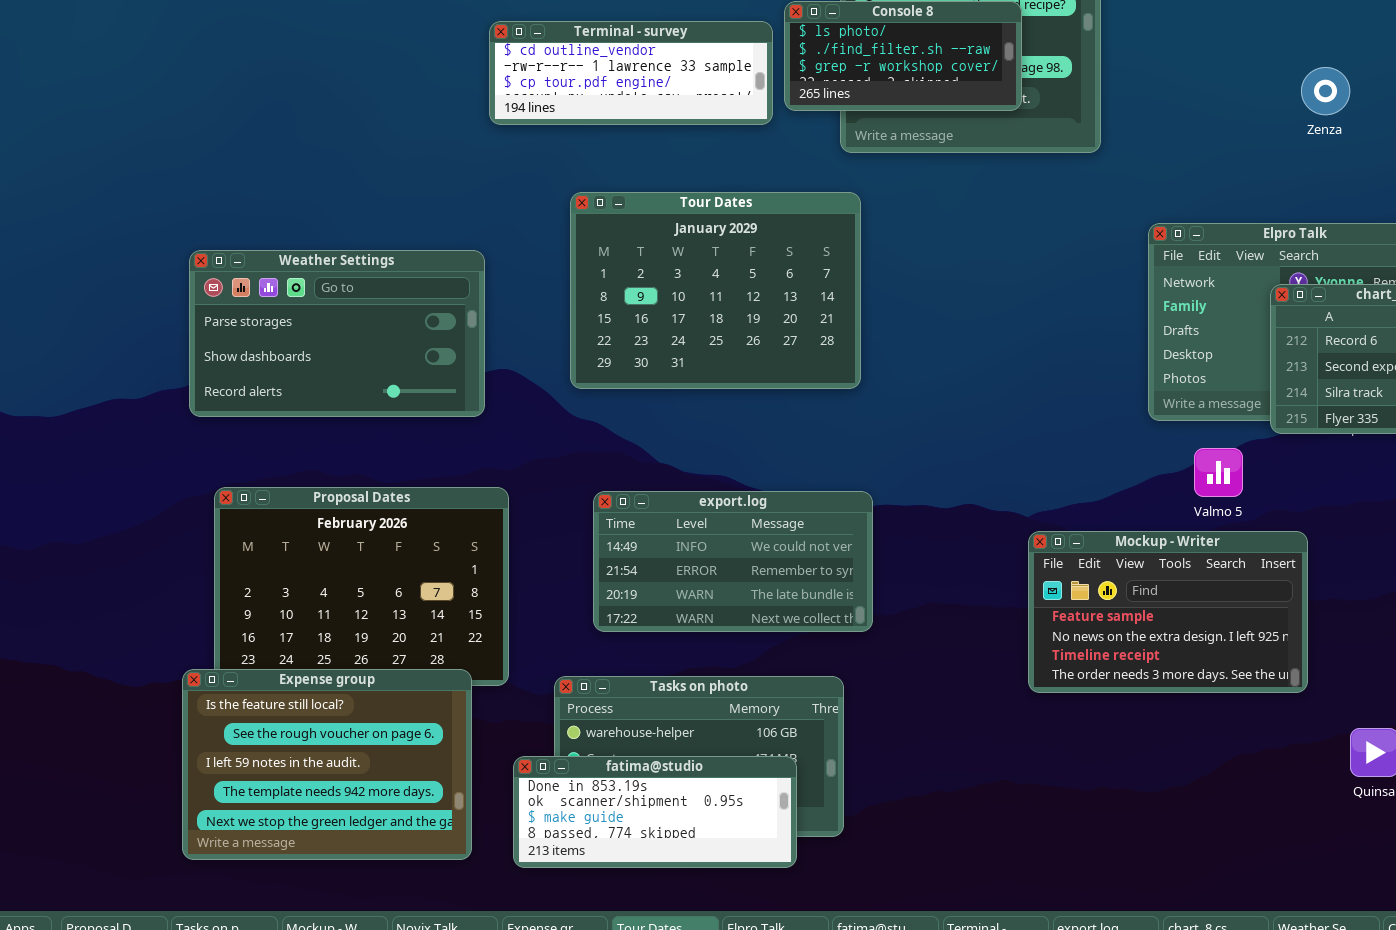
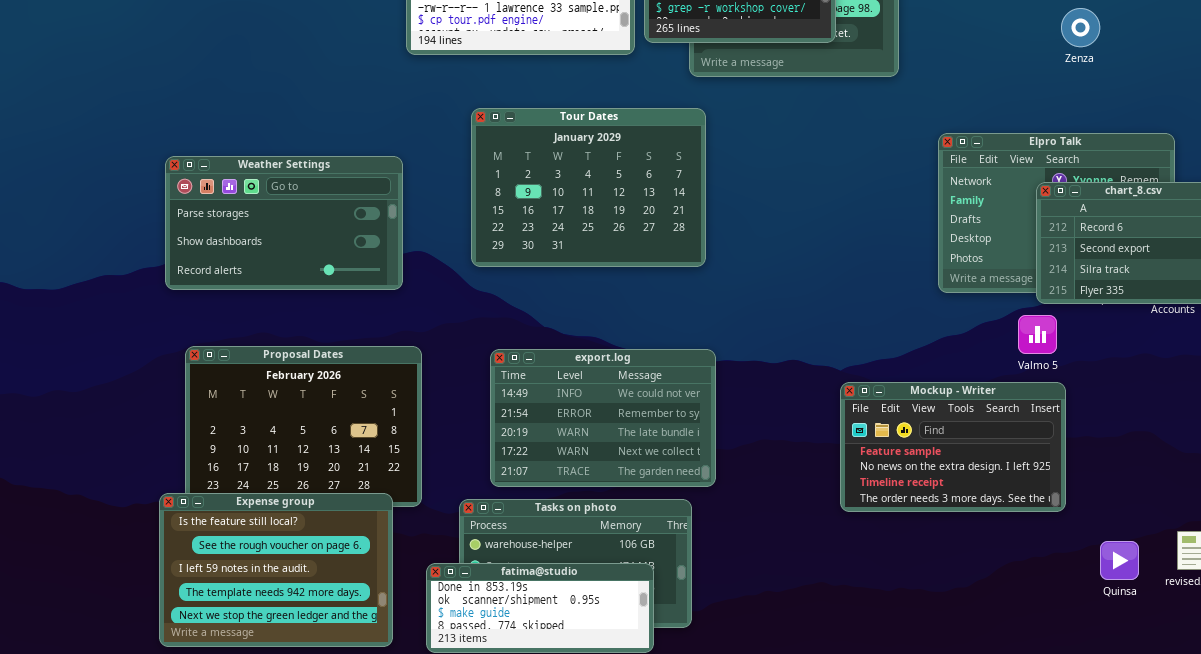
Valmo 5: [1194,448,1243,497] -> [1018,315,1057,354], moved
export.log: [593,491,873,632] -> [490,349,716,487], resized

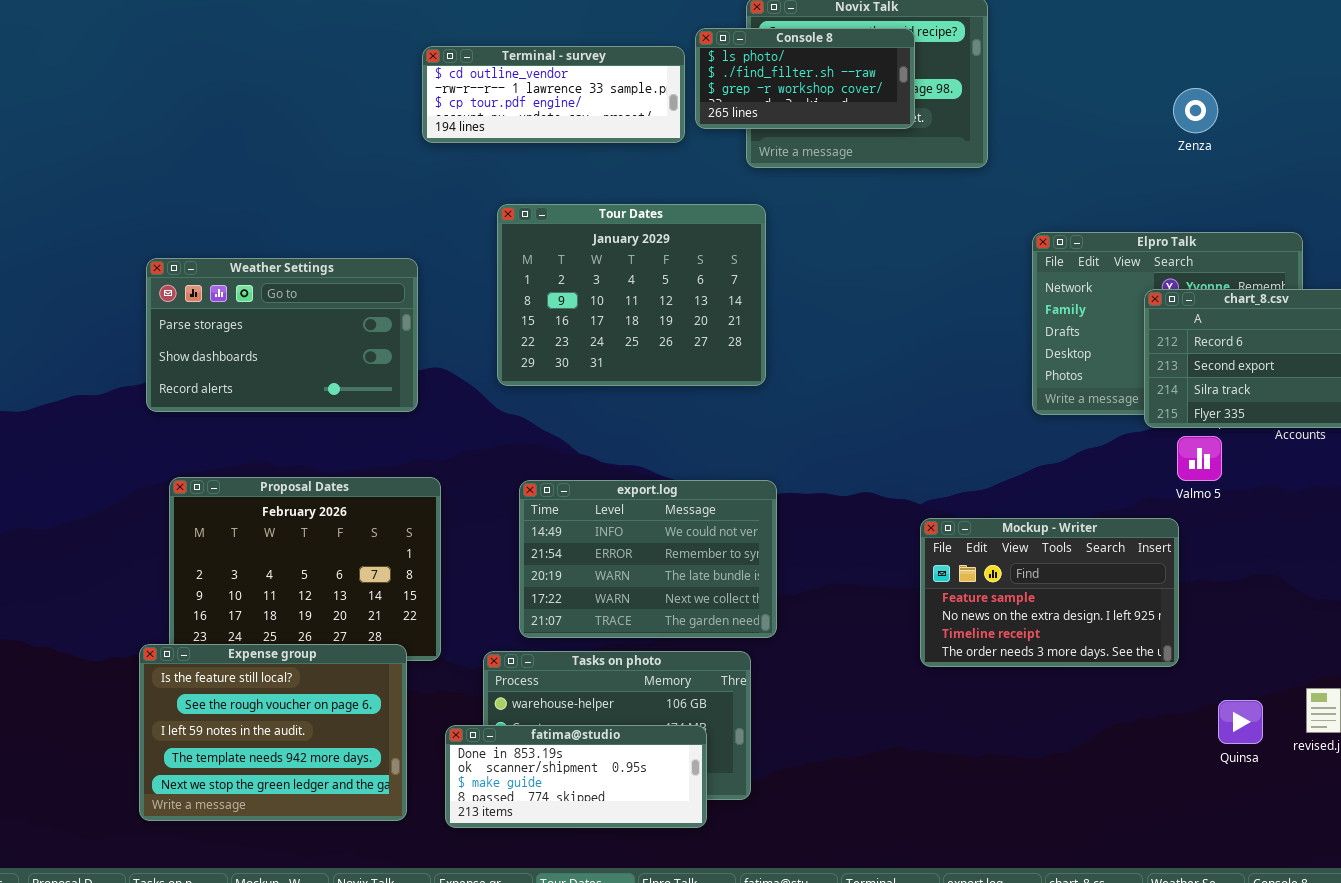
Valmo 5: [1018,315,1057,354] -> [1177,436,1222,481], moved

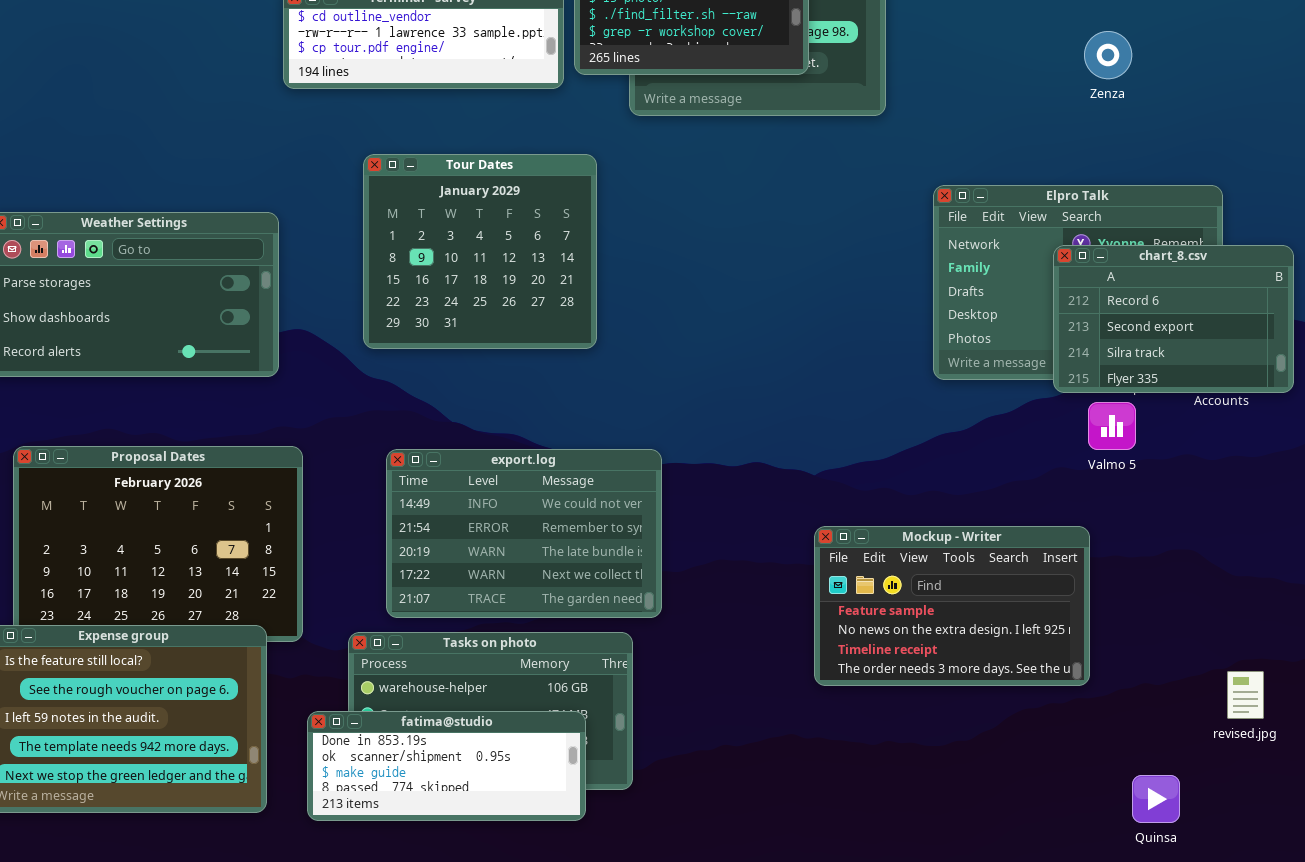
Tour Dates: [497,204,766,386] -> [363,154,597,349], resized
Mockup - Writer: [920,518,1179,667] -> [814,526,1090,686], moved
Quinsa: [1218,700,1263,744] -> [1132,775,1180,823], moved

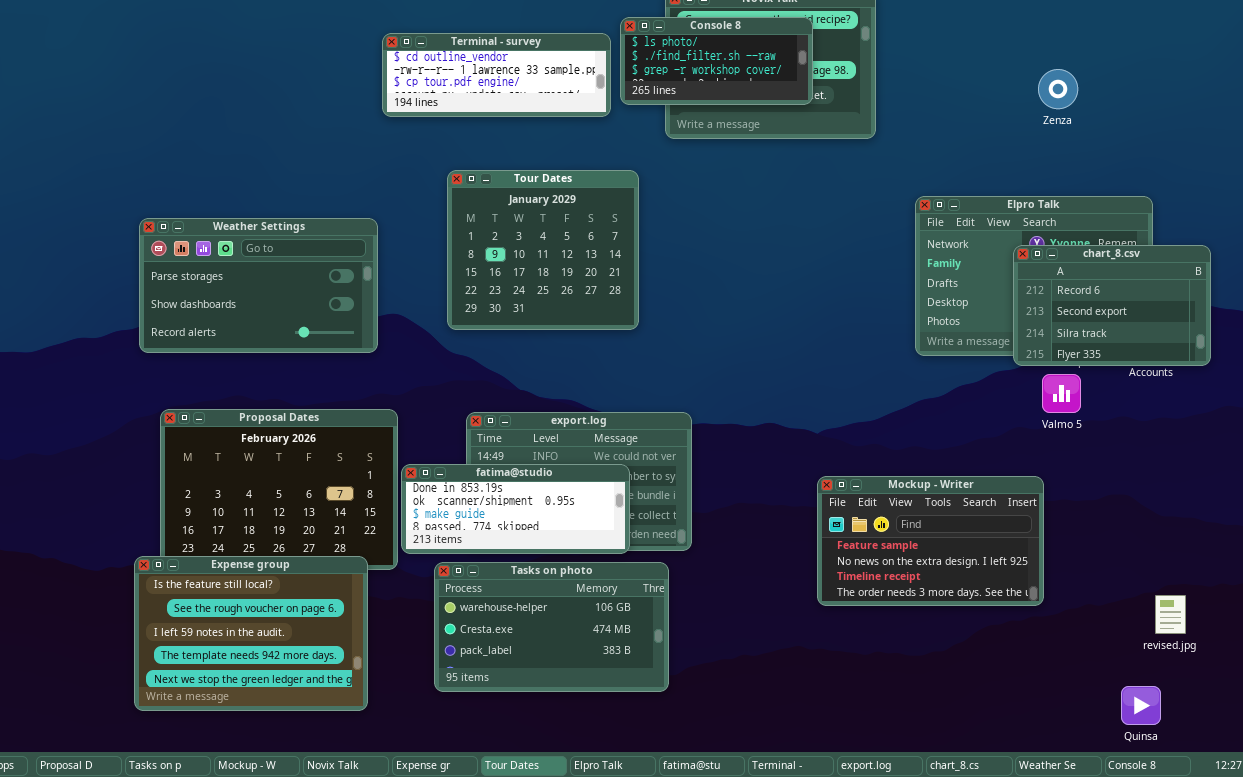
fatima@studio: [307,711,586,821] -> [401,464,630,554], moved
Quinsa: [1132,775,1180,823] -> [1121,686,1161,725], moved

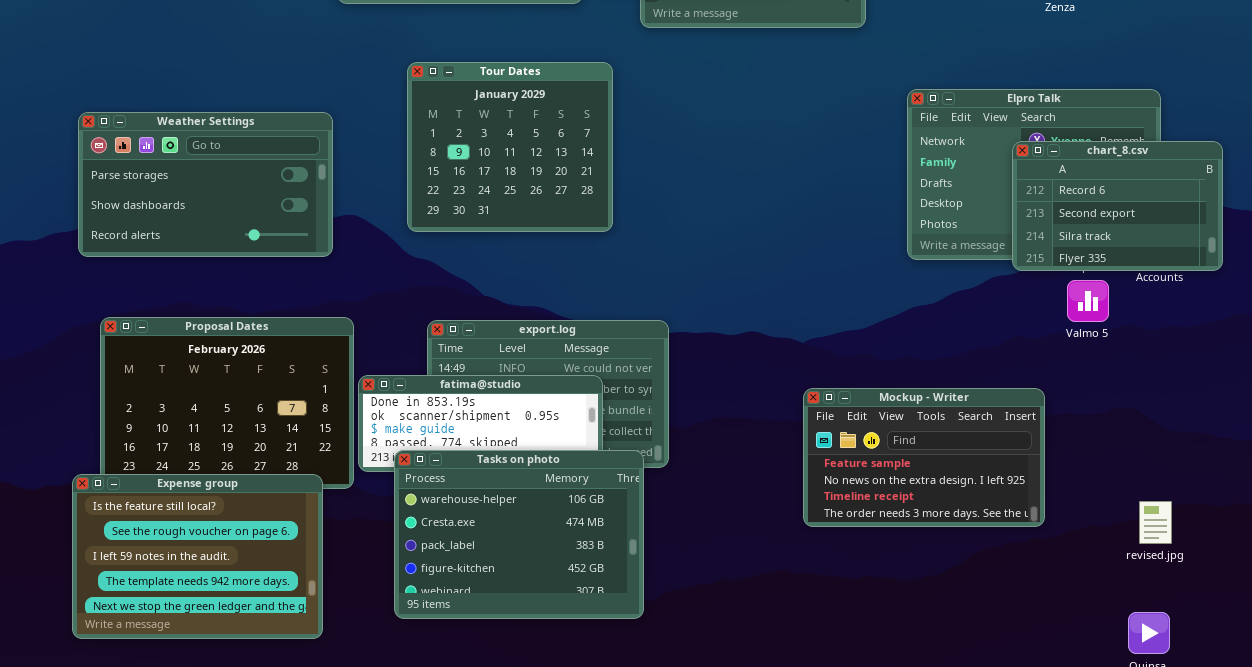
Valmo 5: [1042,374,1081,413] -> [1067,280,1109,322], moved
Tasks on photo: [434,562,669,692] -> [394,450,644,619], resized
revised.jpg: [1155,595,1186,634] -> [1139,501,1172,544], moved

